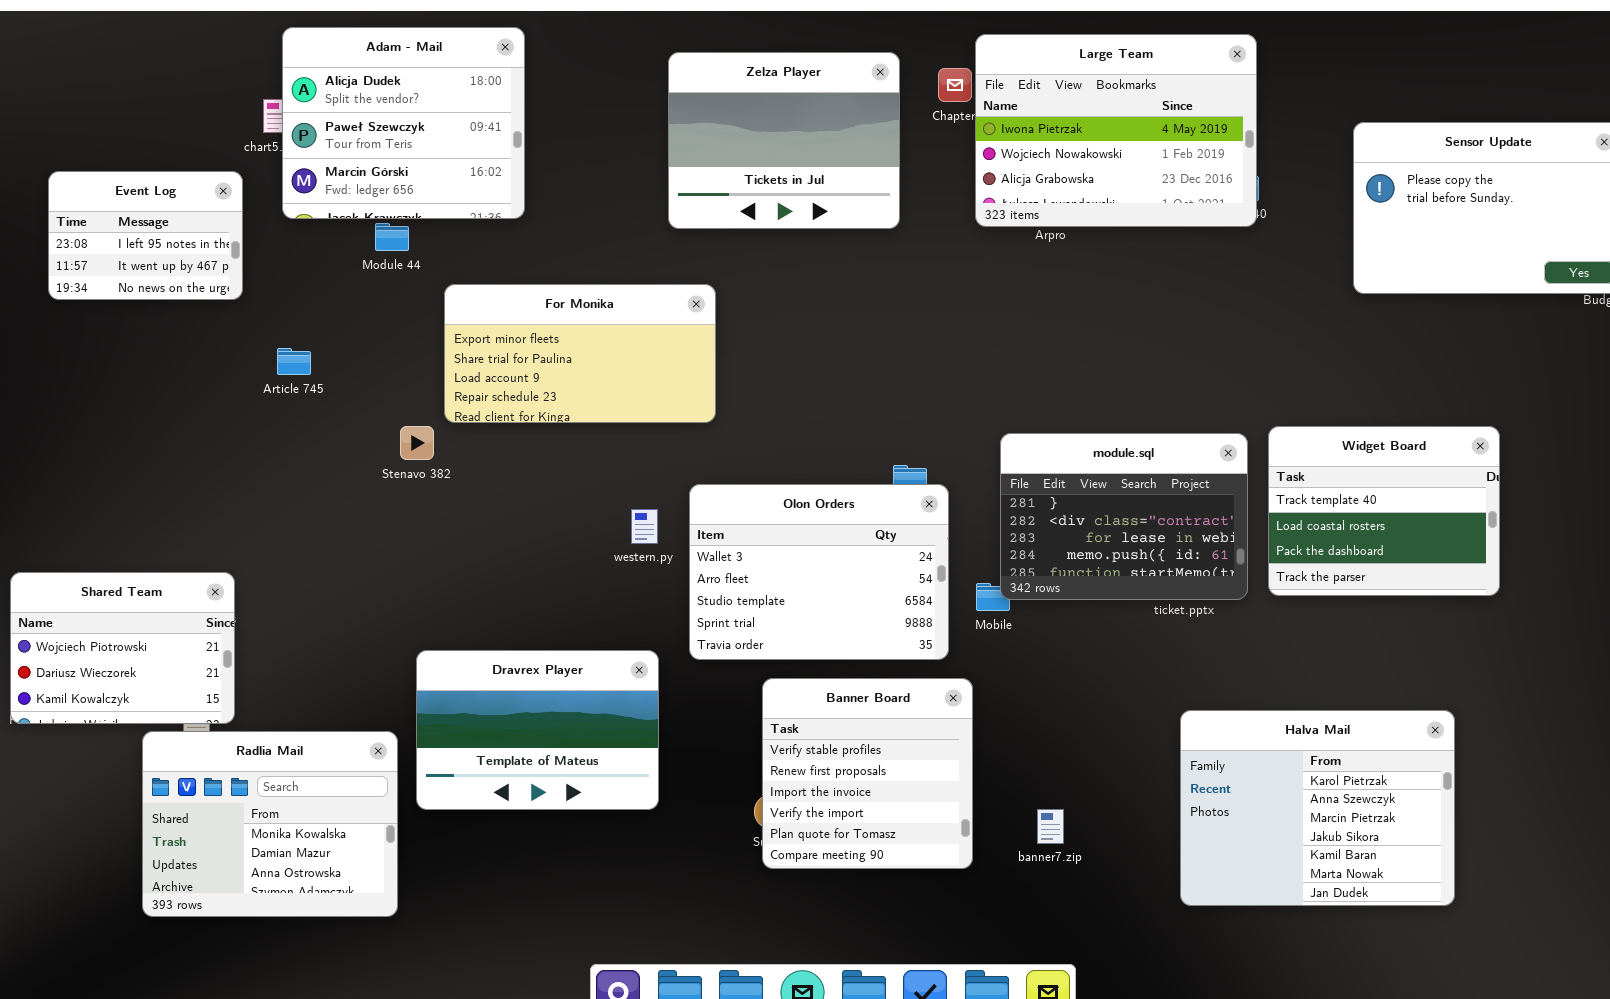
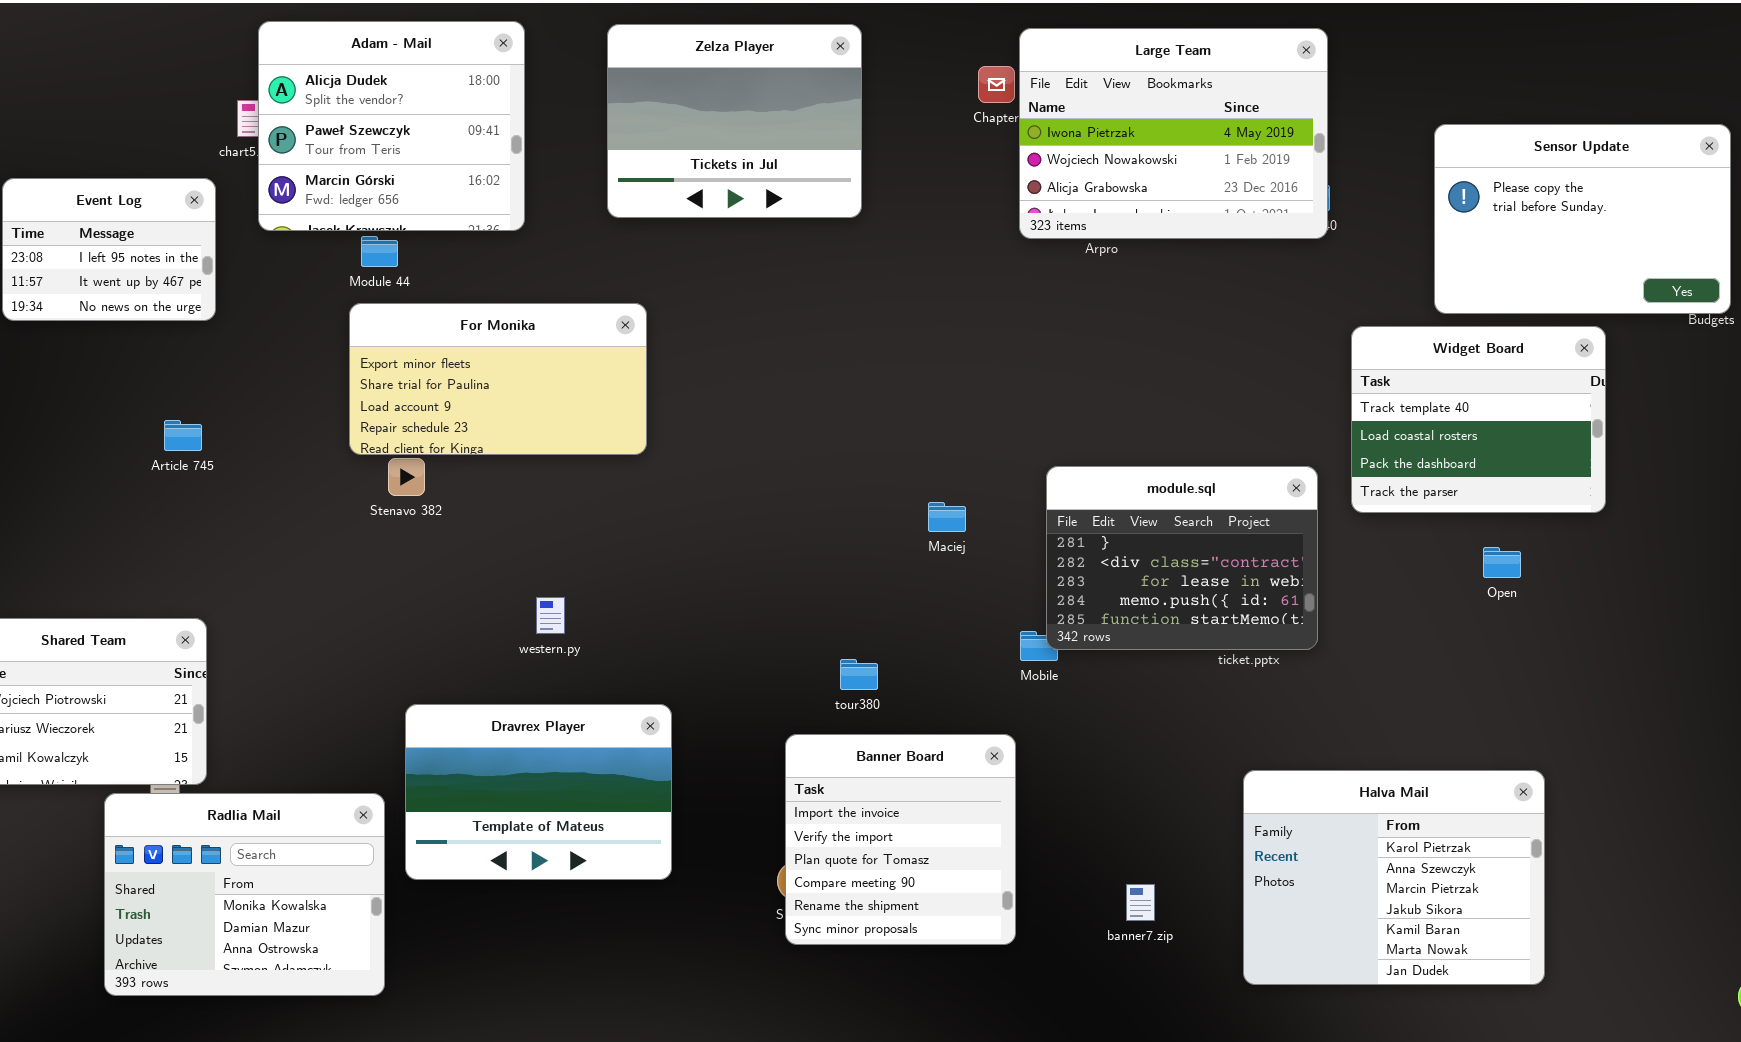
Zelza Player: [668,52,900,229] -> [607,24,862,218], moved
For Monika: [444,284,716,423] -> [349,303,647,455], moved
Article 745: [277,348,311,375] -> [164,420,202,451], moved
Widget Board: [1268,426,1500,596] -> [1351,326,1606,513], moved
Olon Orders: [689,484,949,660] -> none, closed
western.py: [631,509,658,544] -> [536,597,565,634], moved
Banner Board: [762,678,973,869] -> [785,734,1016,945], scrolled down 2 rows
banner7.zip: [1037,809,1064,844] -> [1126,884,1155,921], moved

